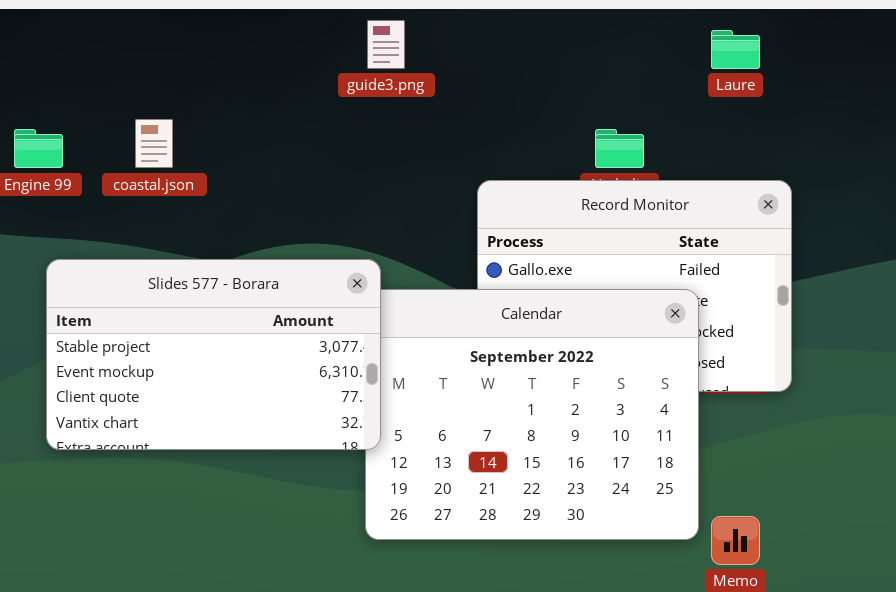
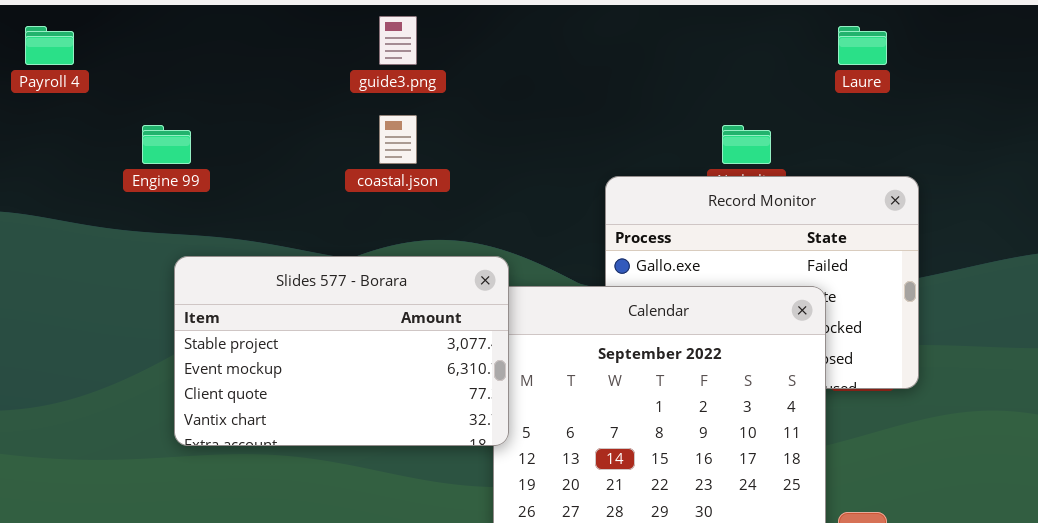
guide3.png: [367,20,405,69] -> [379,16,417,65], moved
coastal.json: [135,119,173,168] -> [379,115,417,164], moved

